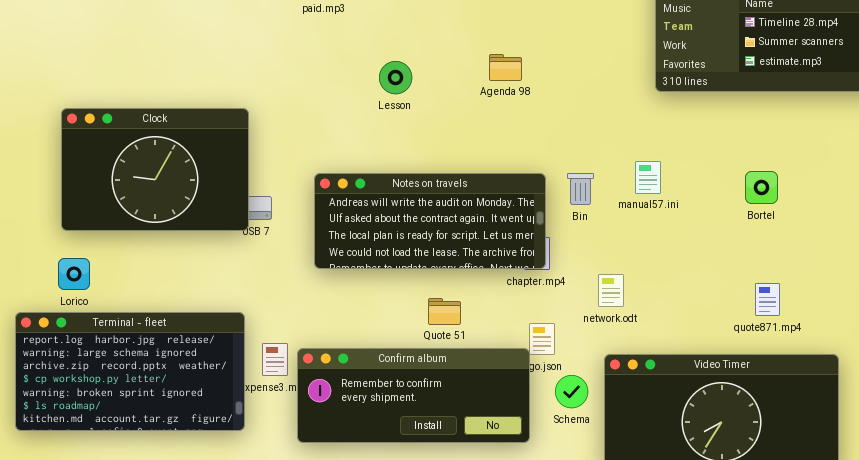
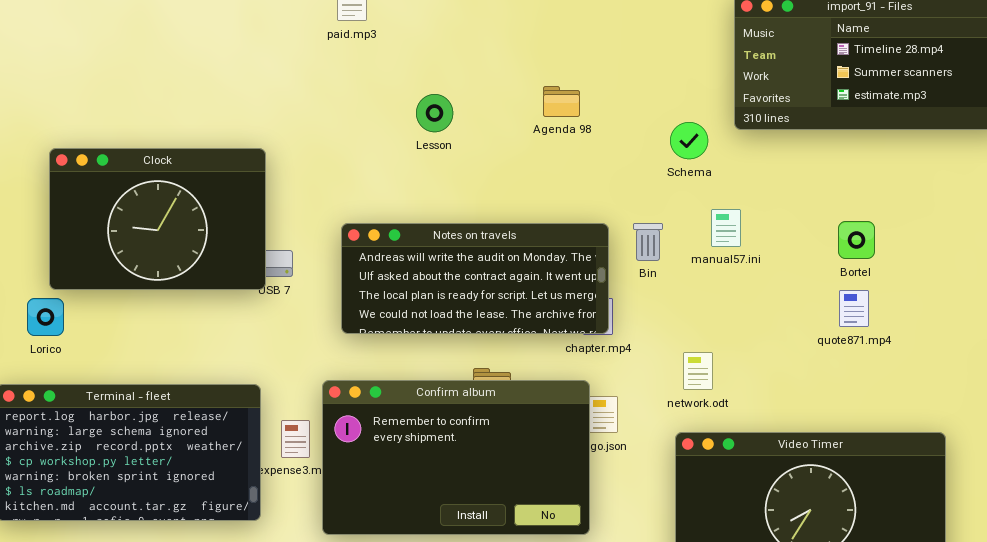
Lorico: [58,258,90,290] -> [27,298,64,336], moved
network.odt: [598,274,624,307] -> [683,352,713,390], moved
quote871.mp4: [755,283,780,316] -> [839,290,869,327], moved
Confirm album: [297,348,530,443] -> [322,380,590,535], resized
Schema: [555,375,588,408] -> [670,122,708,159], moved

